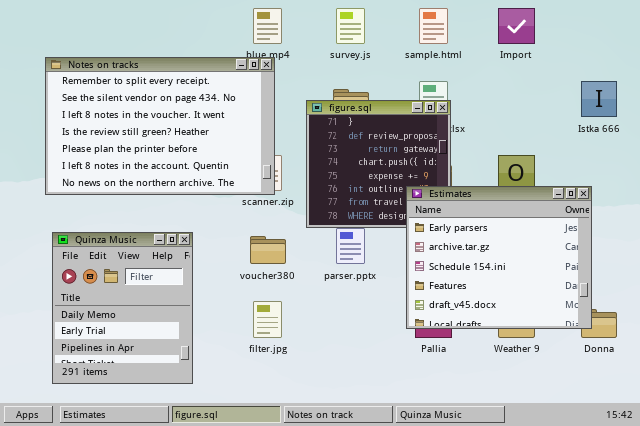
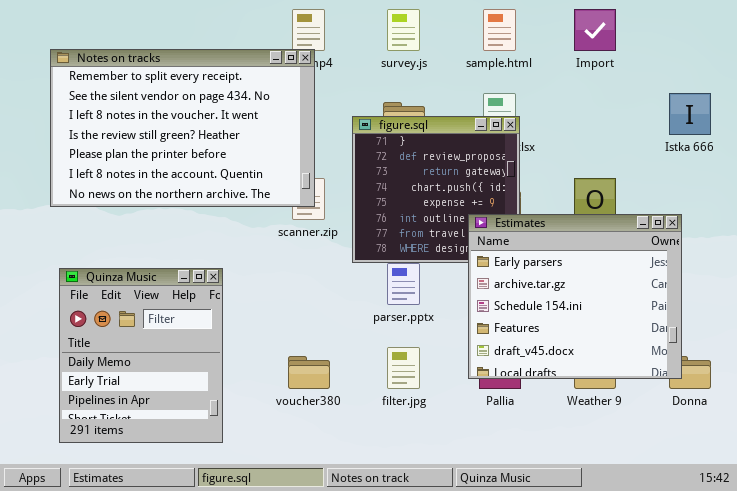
Notes on tracks: [45,57,275,195] -> [50,49,315,207], moved
voucher380: [250,236,286,264] -> [288,356,330,389], moved
filter.jpg: [253,301,282,338] -> [387,347,420,389], moved

